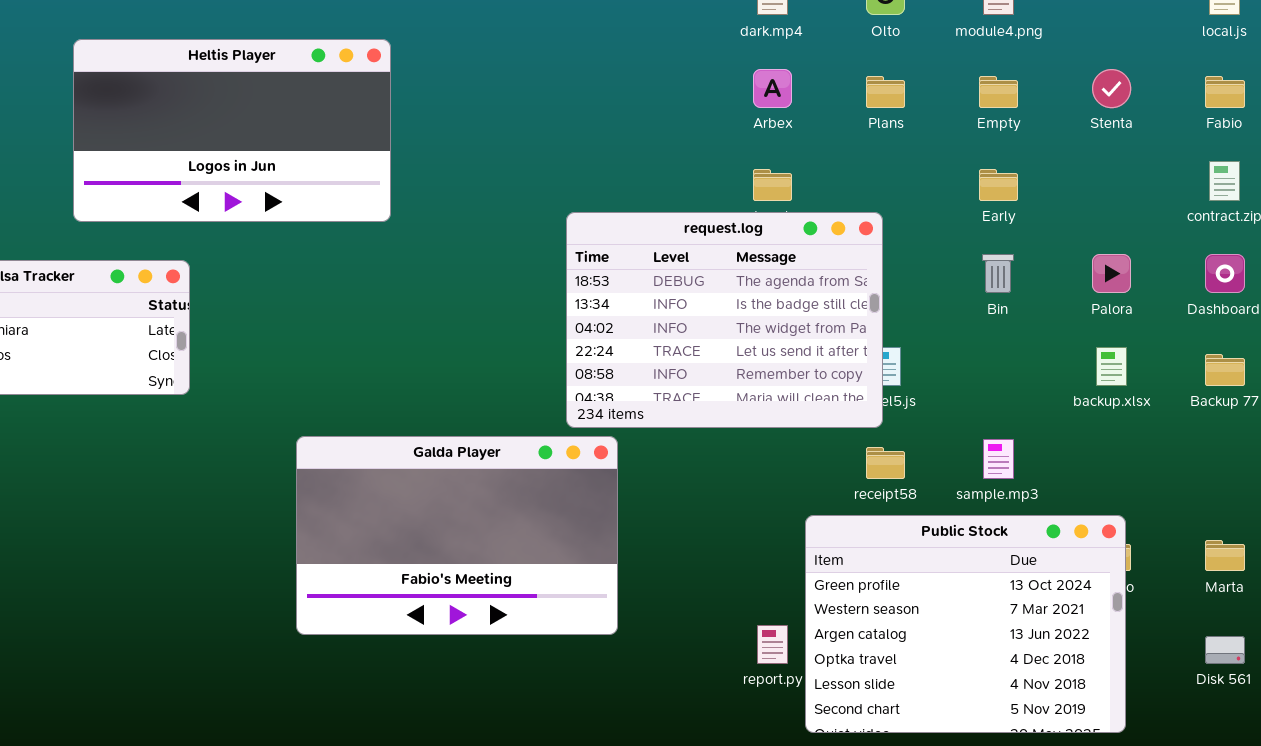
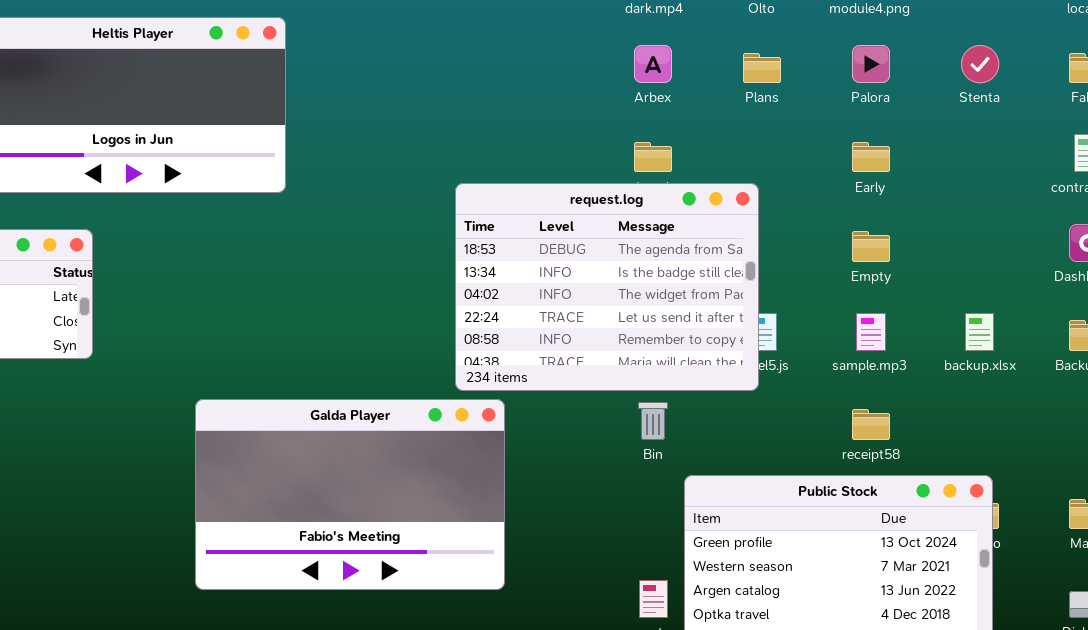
Empty: [979,76,1018,108] -> [852,231,890,262], moved
Bin: [982,254,1014,293] -> [638,402,668,440], moved
Palora: [1092,254,1131,293] -> [852,45,890,83], moved
sample.mp3: [983,439,1014,479] -> [856,313,886,351], moved
receipt58: [866,447,905,479] -> [852,409,890,440], moved

